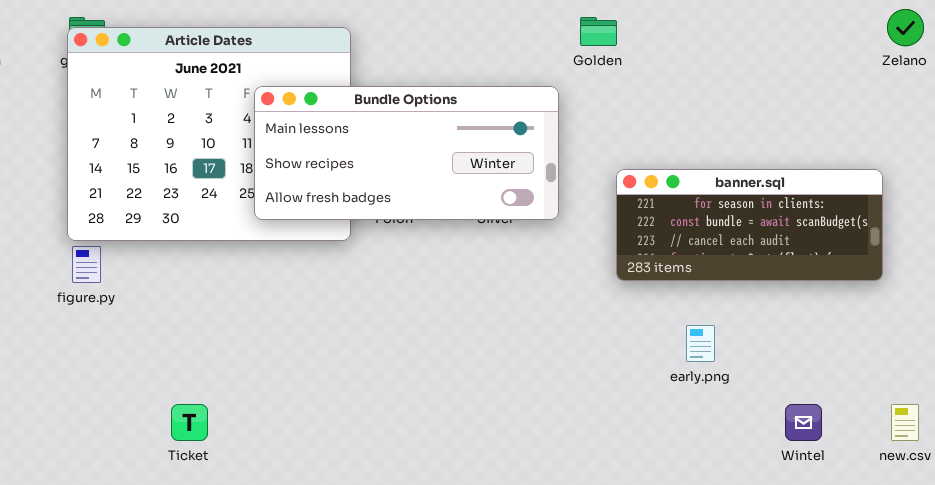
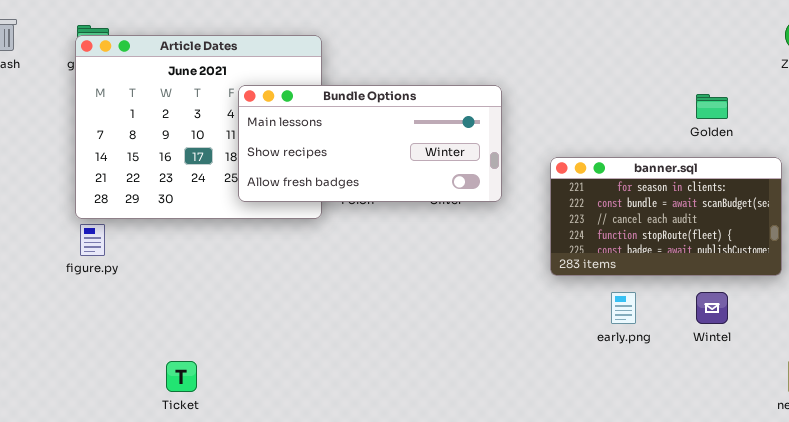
Golden: [580,17,617,46] -> [696,94,728,119], moved
banner.sql: [616,169,883,281] -> [550,157,782,276], resized
Wintel: [785,404,822,441] -> [696,292,728,324], moved

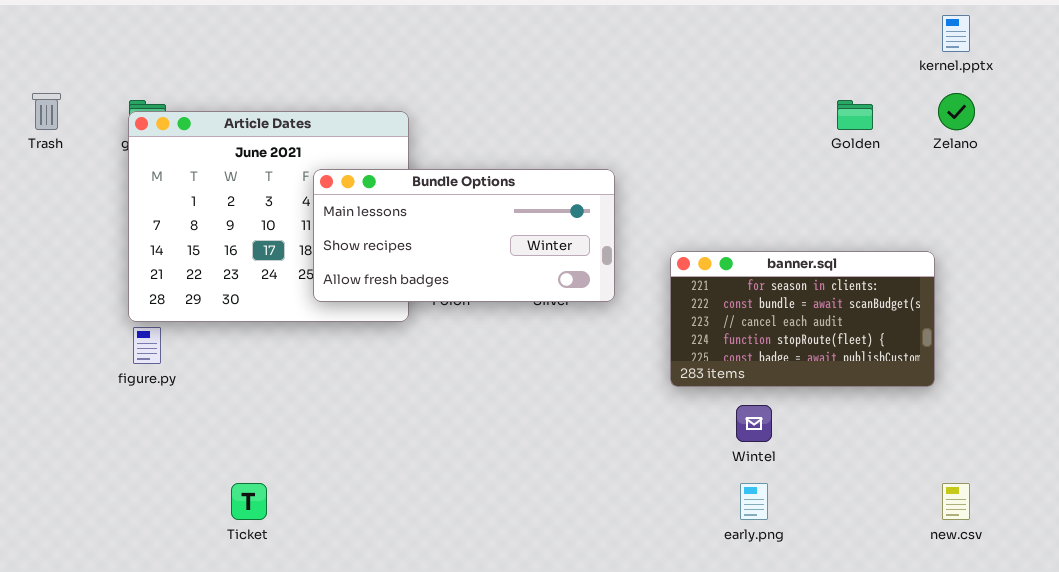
Golden: [696,94,728,119] -> [837,100,873,130], moved
early.png: [611,292,636,324] -> [740,483,768,520], moved
Wintel: [696,292,728,324] -> [736,405,772,442], moved

